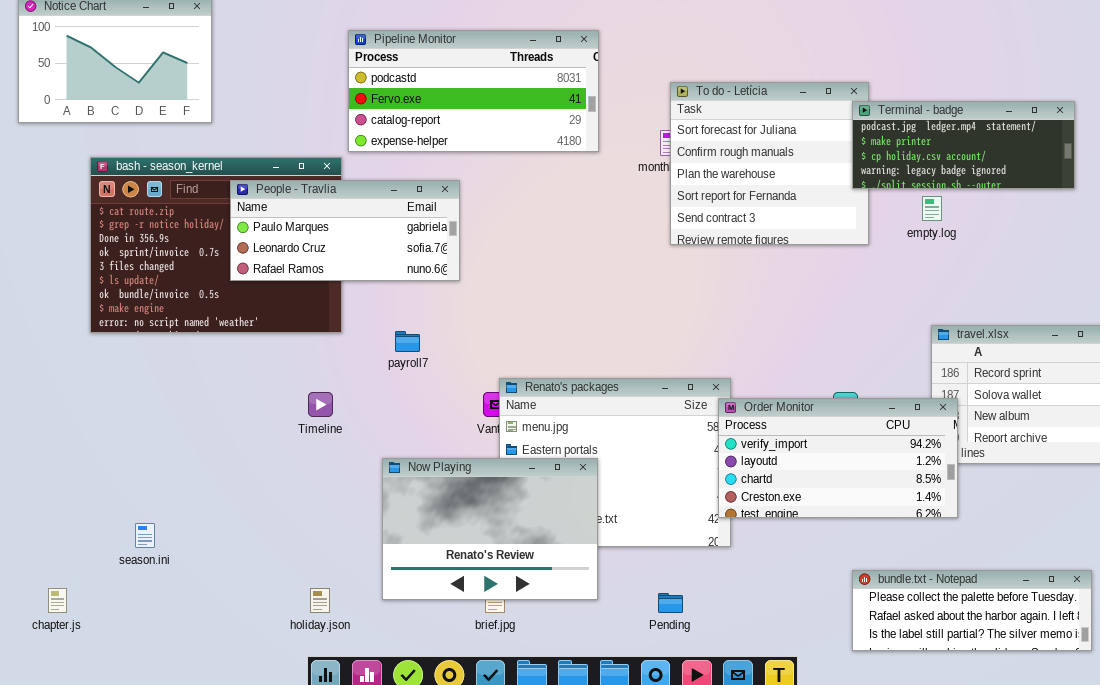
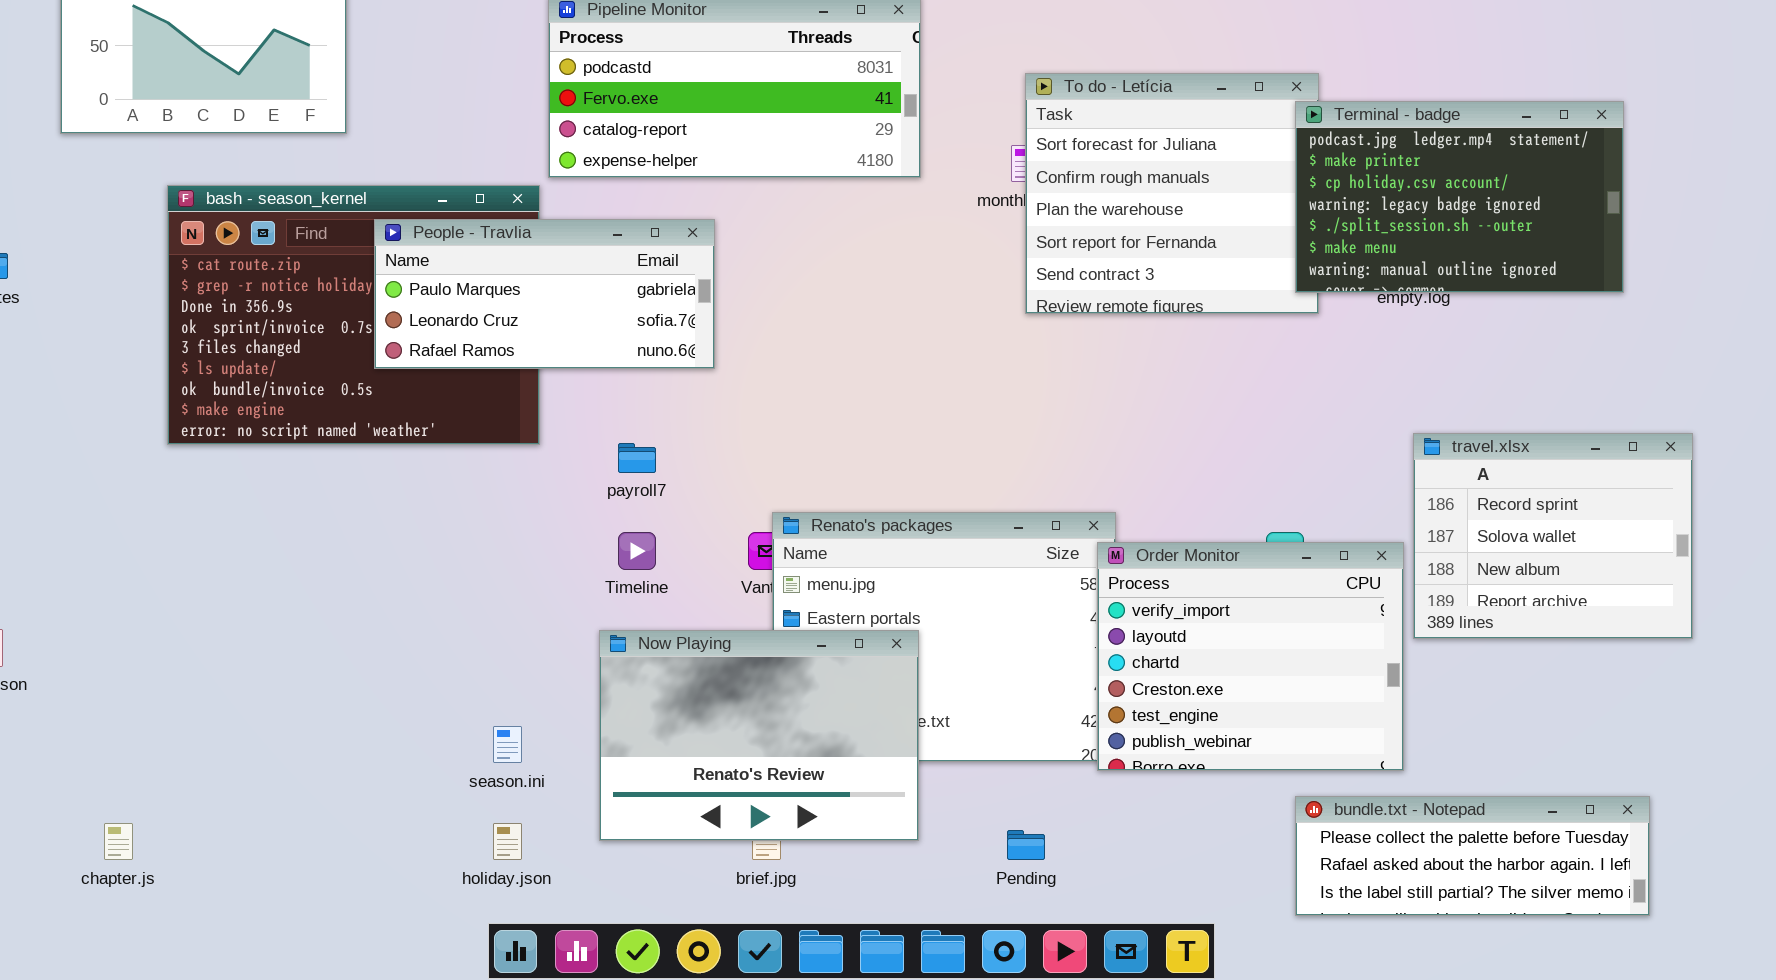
Terminal - badge: [852,101,1075,189] -> [1295,101,1624,293], resized
Timeline: [308,392,333,417] -> [618,532,656,570], moved
Order Monitor: [718,398,958,518] -> [1097,542,1404,771], resized
season.ini: [135,523,155,548] -> [493,726,522,763], moved

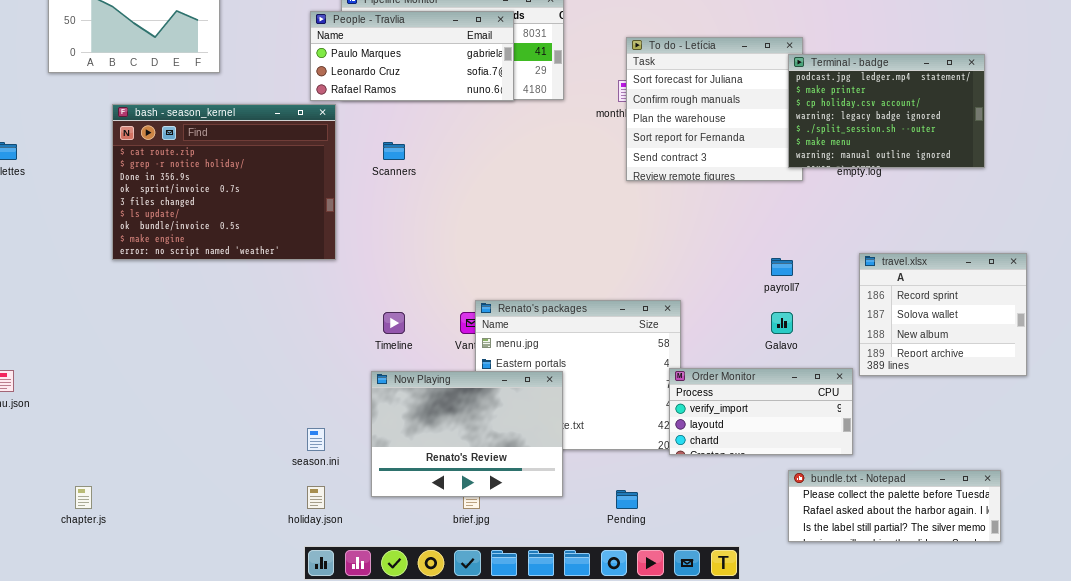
People - Travlia: [374,219,715,369] -> [310,11,514,101], moved
payroll7: [618,443,656,473] -> [771,258,793,276], moved
Order Monitor: [1097,542,1404,771] -> [669,368,853,455], resized

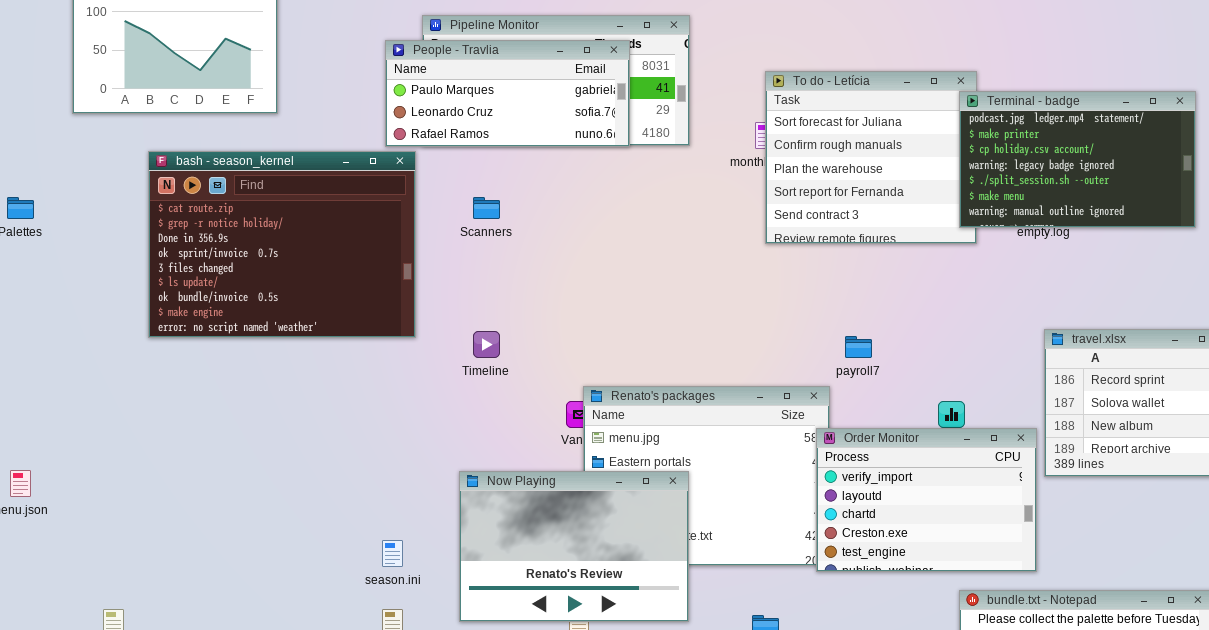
payroll7: [771,258,793,276] -> [845,336,872,358], moved
Timeline: [383,312,405,334] -> [473,331,500,358], moved
Order Monitor: [669,368,853,455] -> [816,428,1037,572], resized

